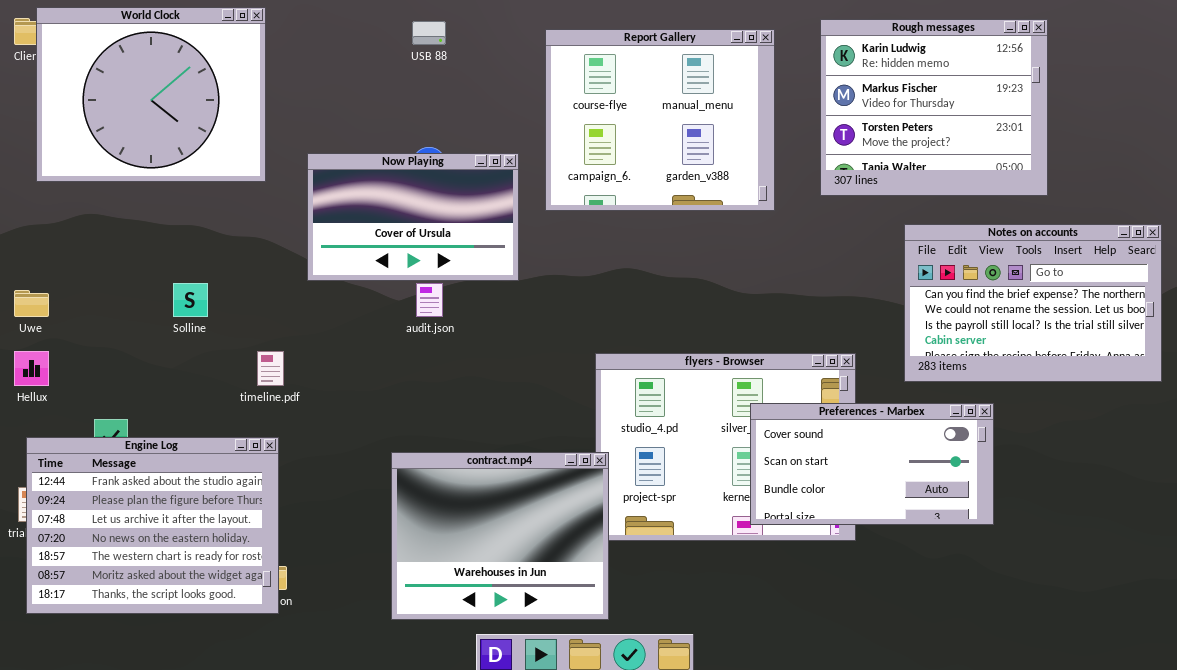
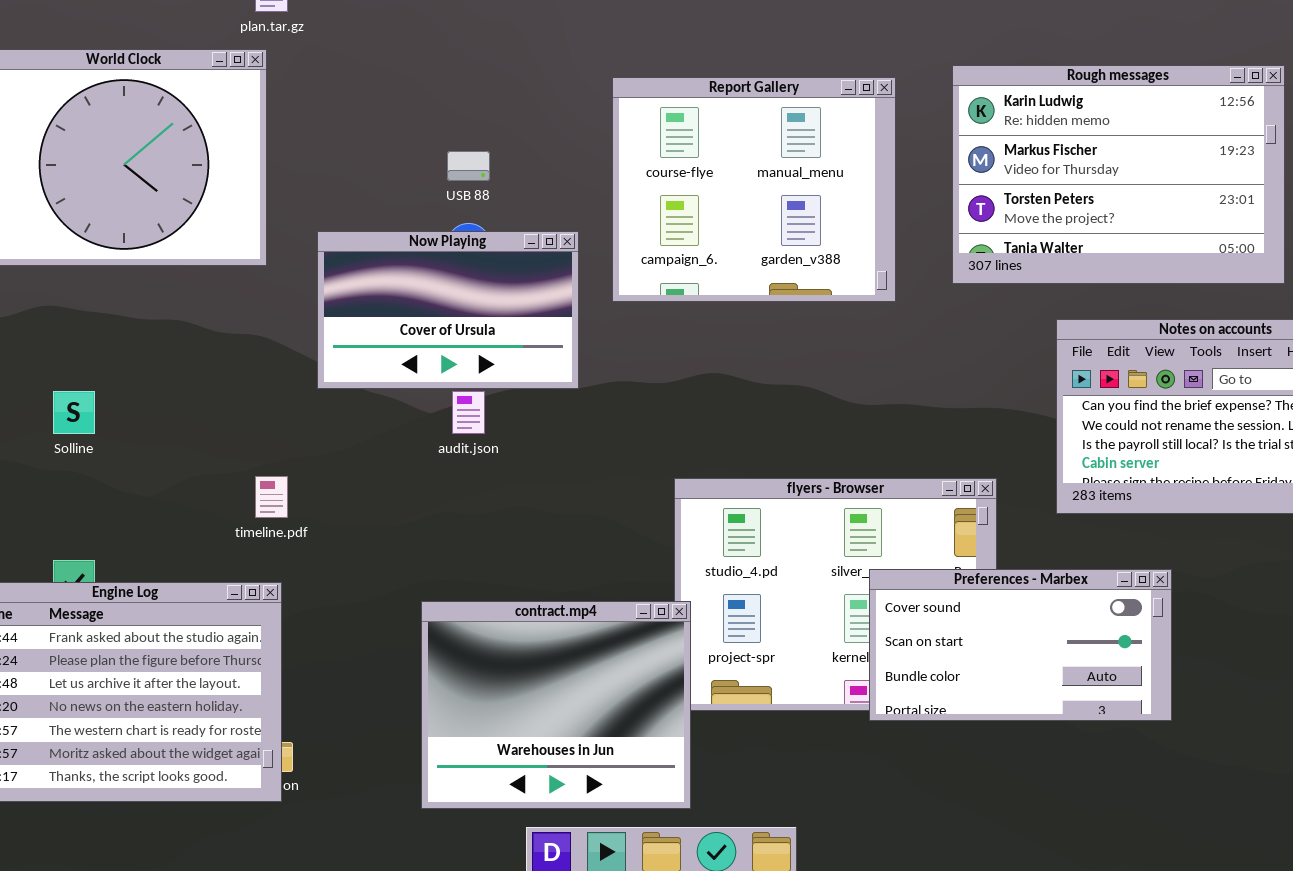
Rough messages: [820,19,1048,196] -> [952,65,1285,284], resized
USB 88: [412,21,446,45] -> [447,151,490,181], moved
Solline: [173,283,208,317] -> [53,391,95,434], moved
Preferences - Marbex: [750,403,994,525] -> [869,569,1172,721], moved

